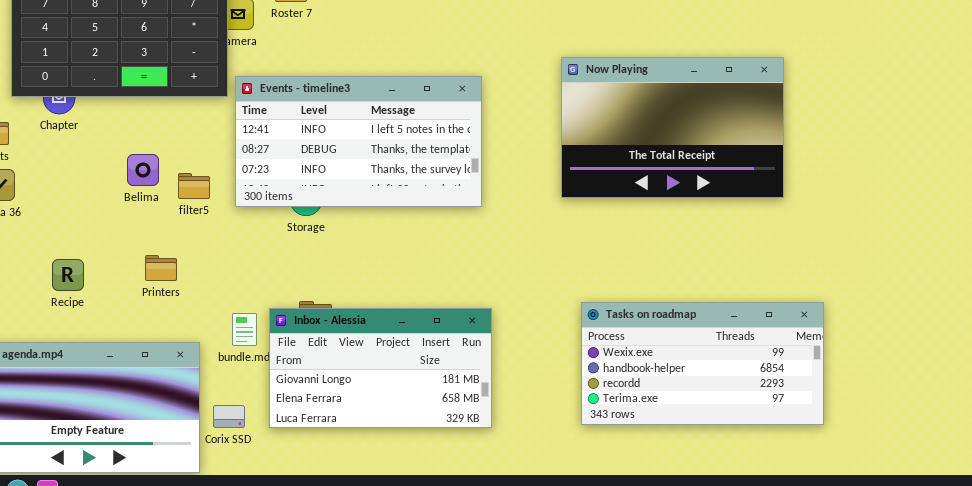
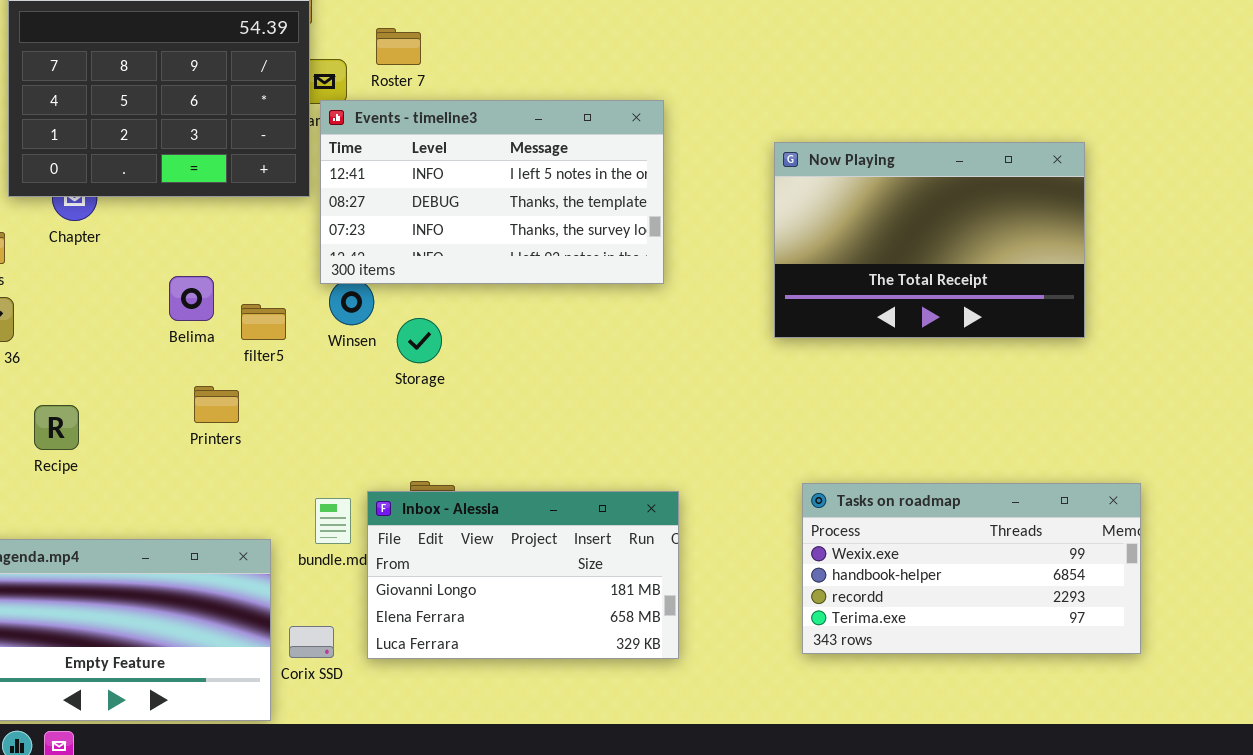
Events - timeline3: [235,76,482,207] -> [320,100,664,284], moved
Printers: [145,255,177,281] -> [194,386,239,423], moved
Recipe: [52,259,84,291] -> [34,405,79,450], moved

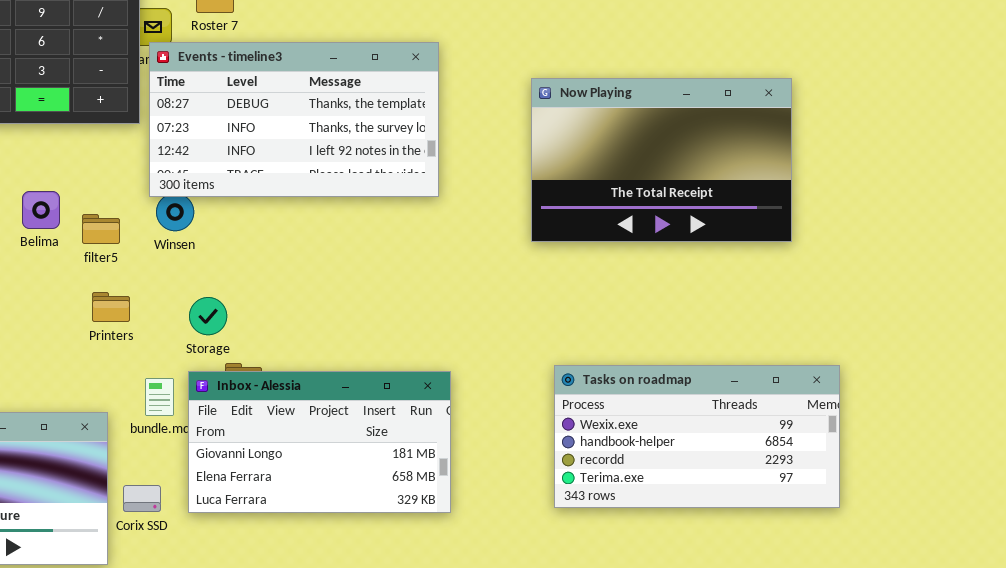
Events - timeline3: [320,100,664,284] -> [149,42,439,197], scrolled down 1 row
Storage: [397,318,442,363] -> [189,297,227,335], moved
Printers: [194,386,239,423] -> [92,292,130,322], moved

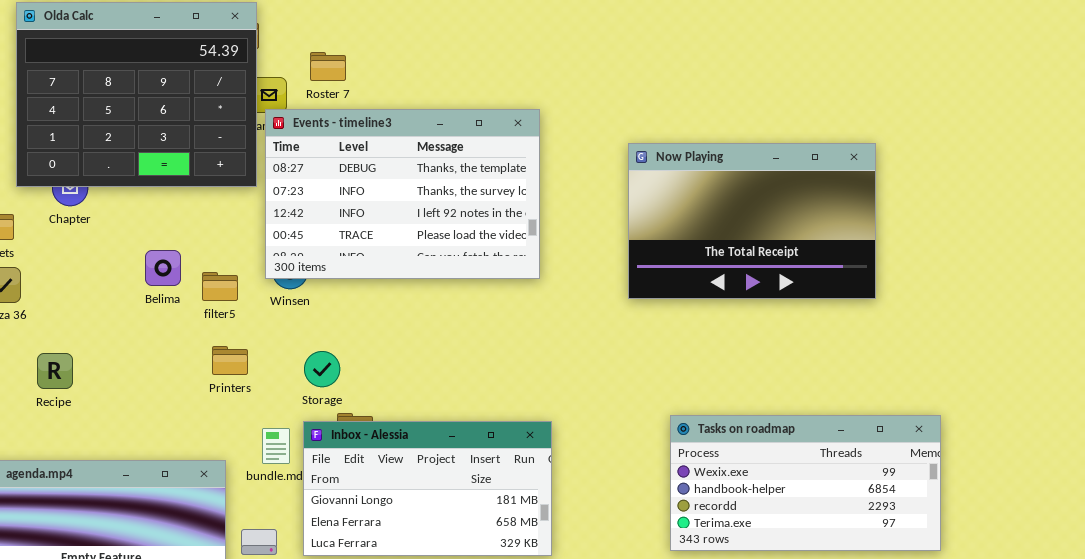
Events - timeline3: [149,42,439,197] -> [265,109,540,279], resized
Tasks on roadmap: [554,365,840,508] -> [670,415,941,551], moved

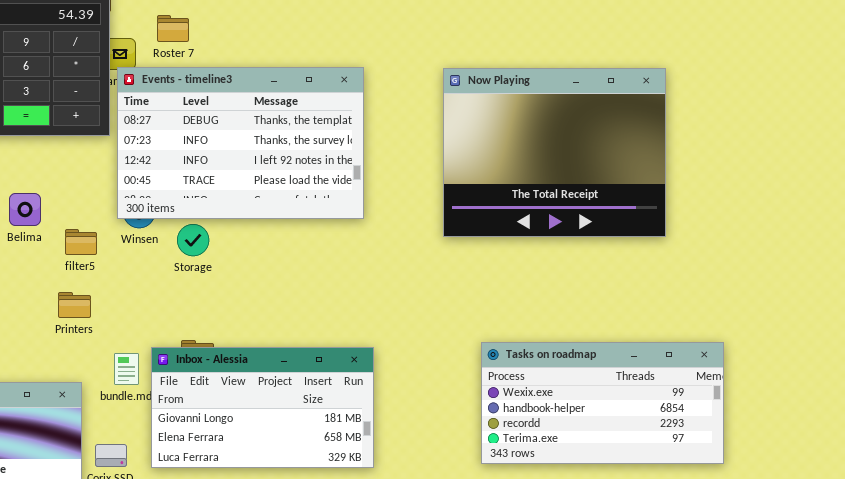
Now Playing: [628,143,876,299] -> [443,68,666,237], resized
filter5: [202,272,238,301] -> [65,229,97,255], moved
Printers: [212,346,248,375] -> [58,292,91,318], moved
Storage: [304,351,340,387] -> [177,224,209,256], moved

